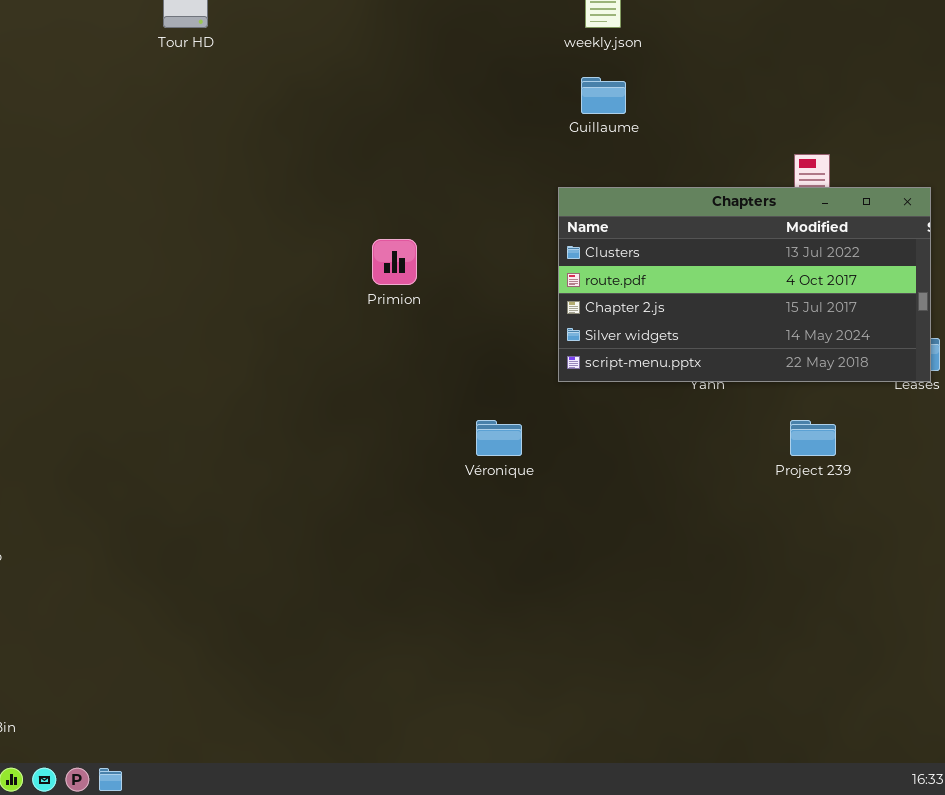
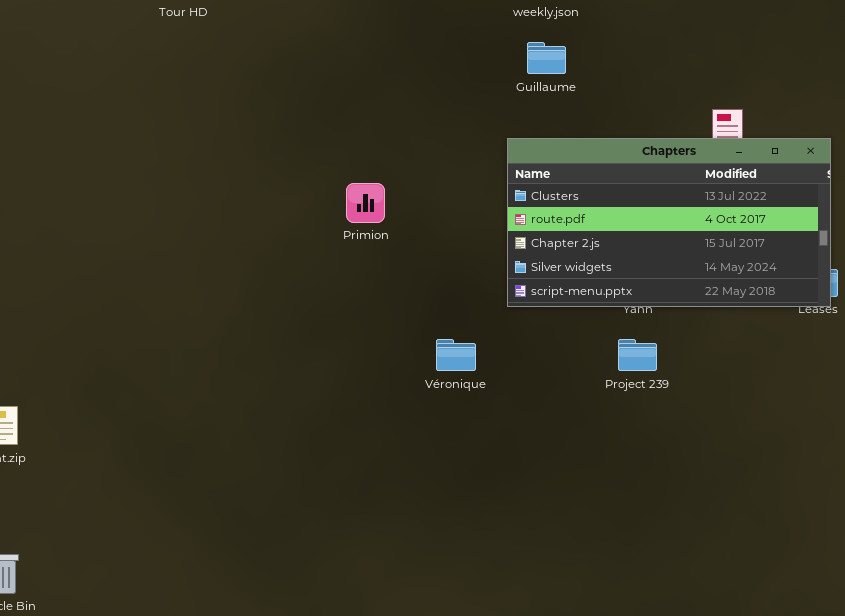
Project 239: [790,420,836,456] -> [618,339,657,371], moved

